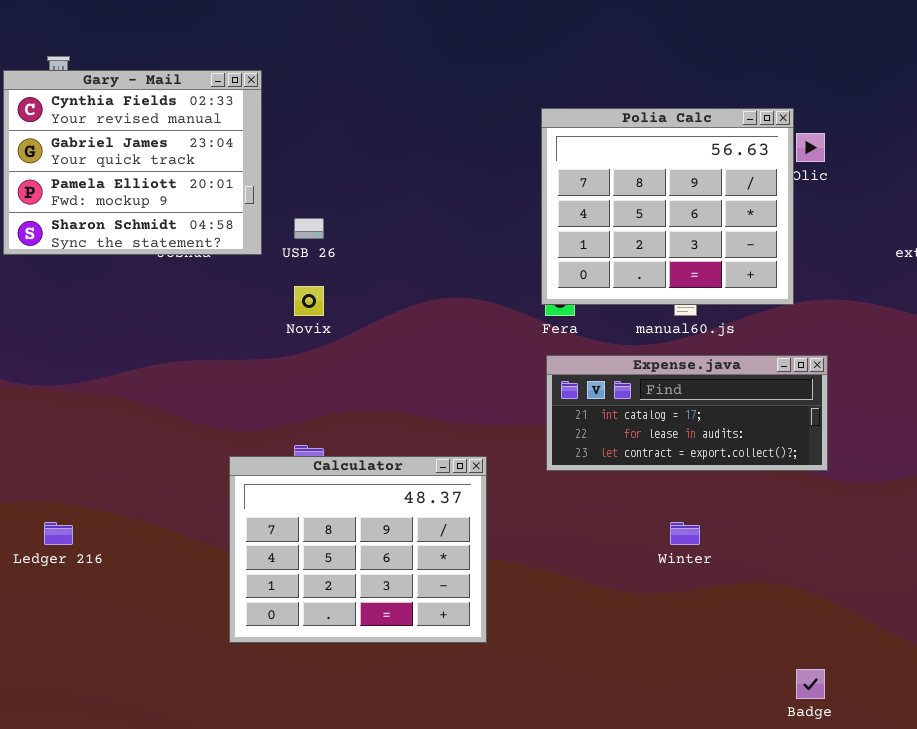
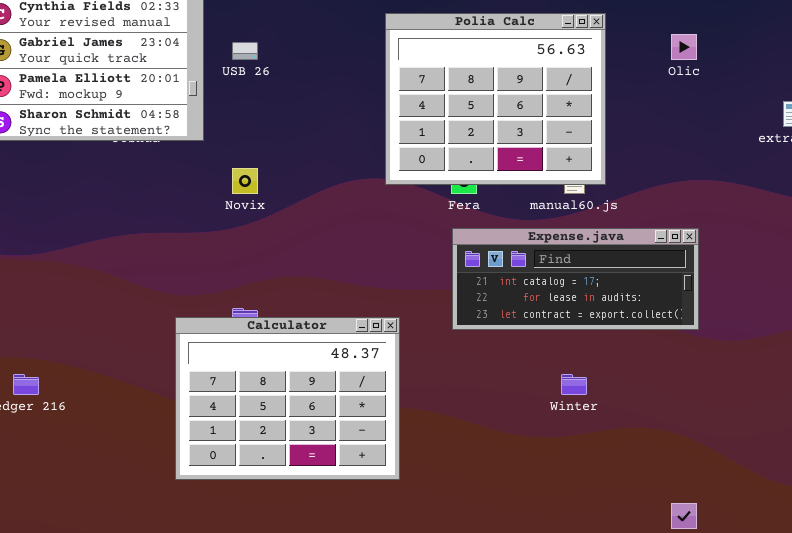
Polia Calc: [541,108,794,305] -> [385,13,606,185], moved
USB 26: [294,218,324,239] -> [232,42,258,60], moved

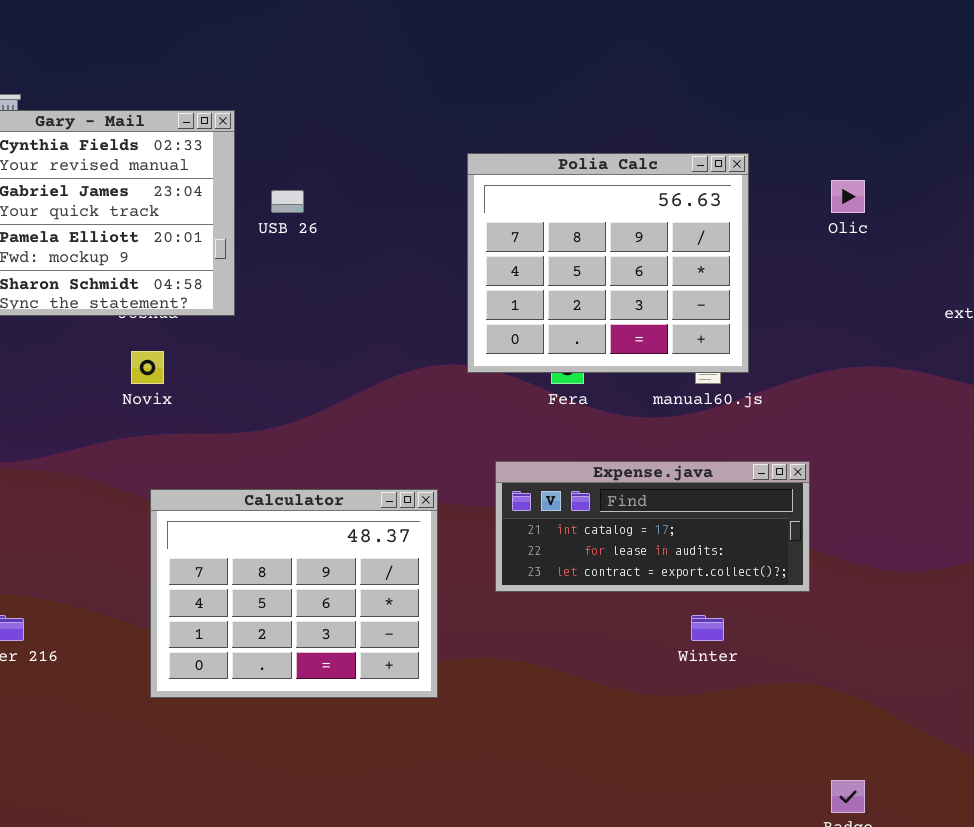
Novix: [232,168,258,194] -> [131,351,164,384], moved
Expense.java: [452,228,699,330] -> [495,461,810,592], moved
Calculator: [175,317,400,480] -> [150,489,438,698], moved

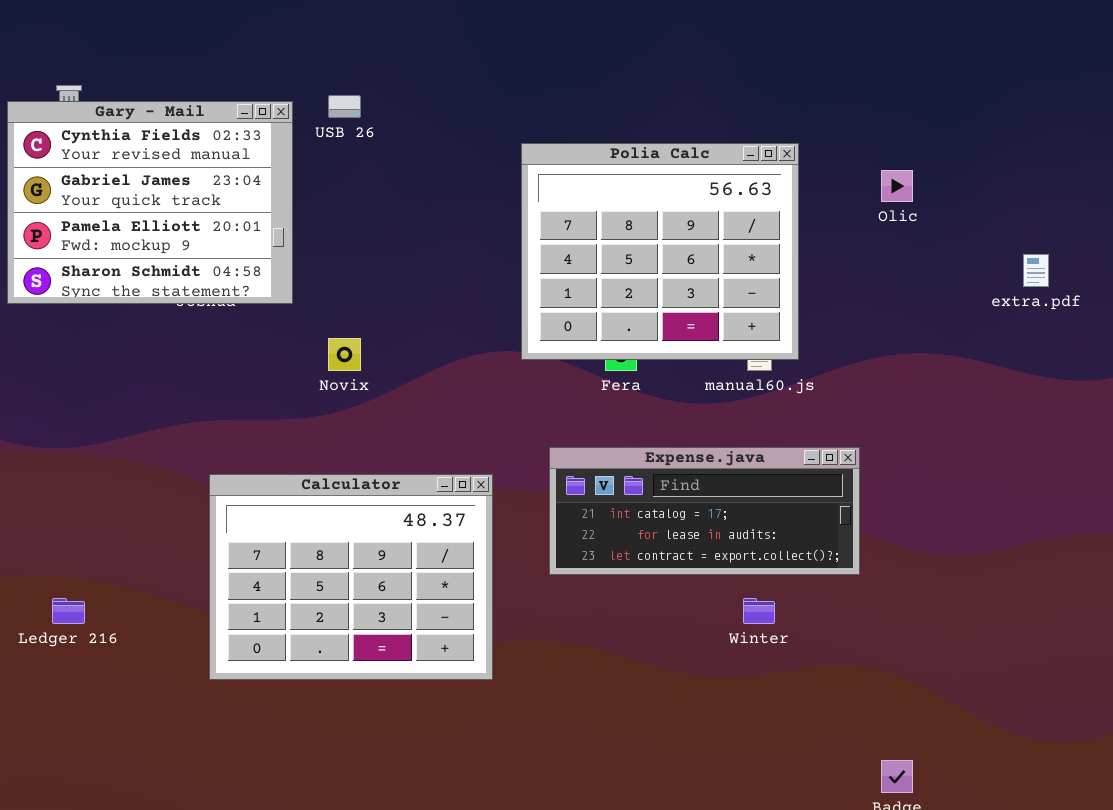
USB 26: [271,190,304,213] -> [328,95,361,118], moved
Novix: [131,351,164,384] -> [328,338,361,371], moved

